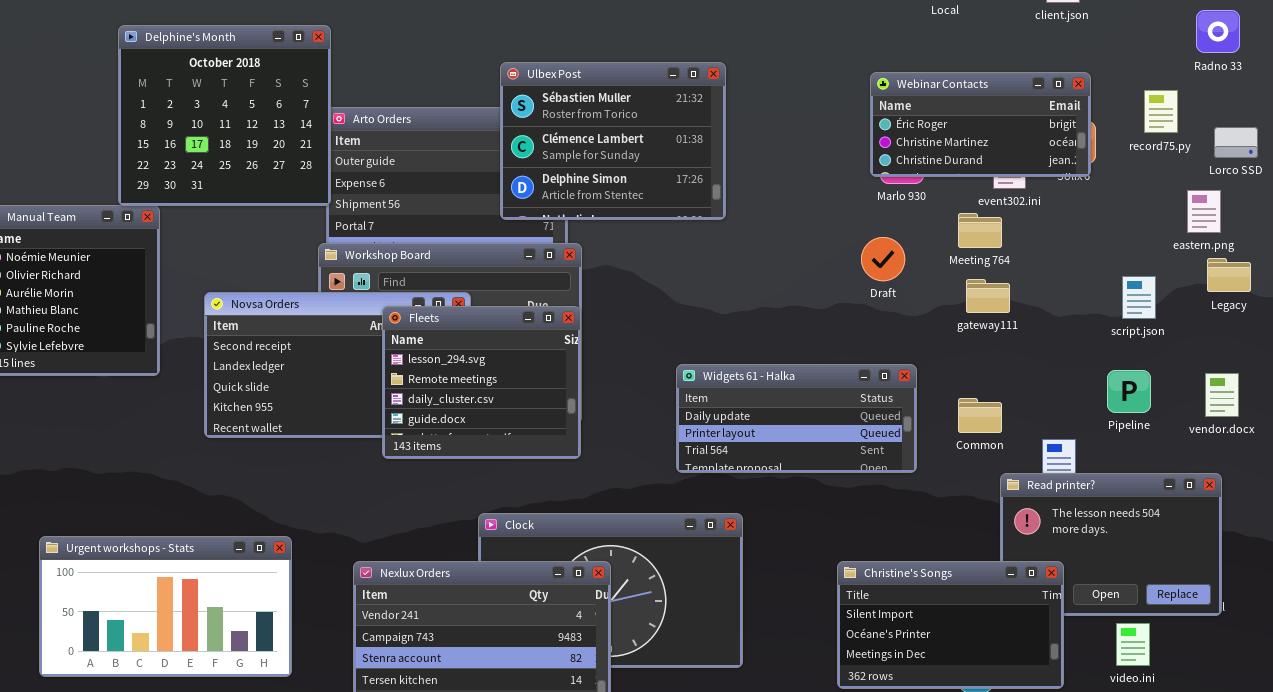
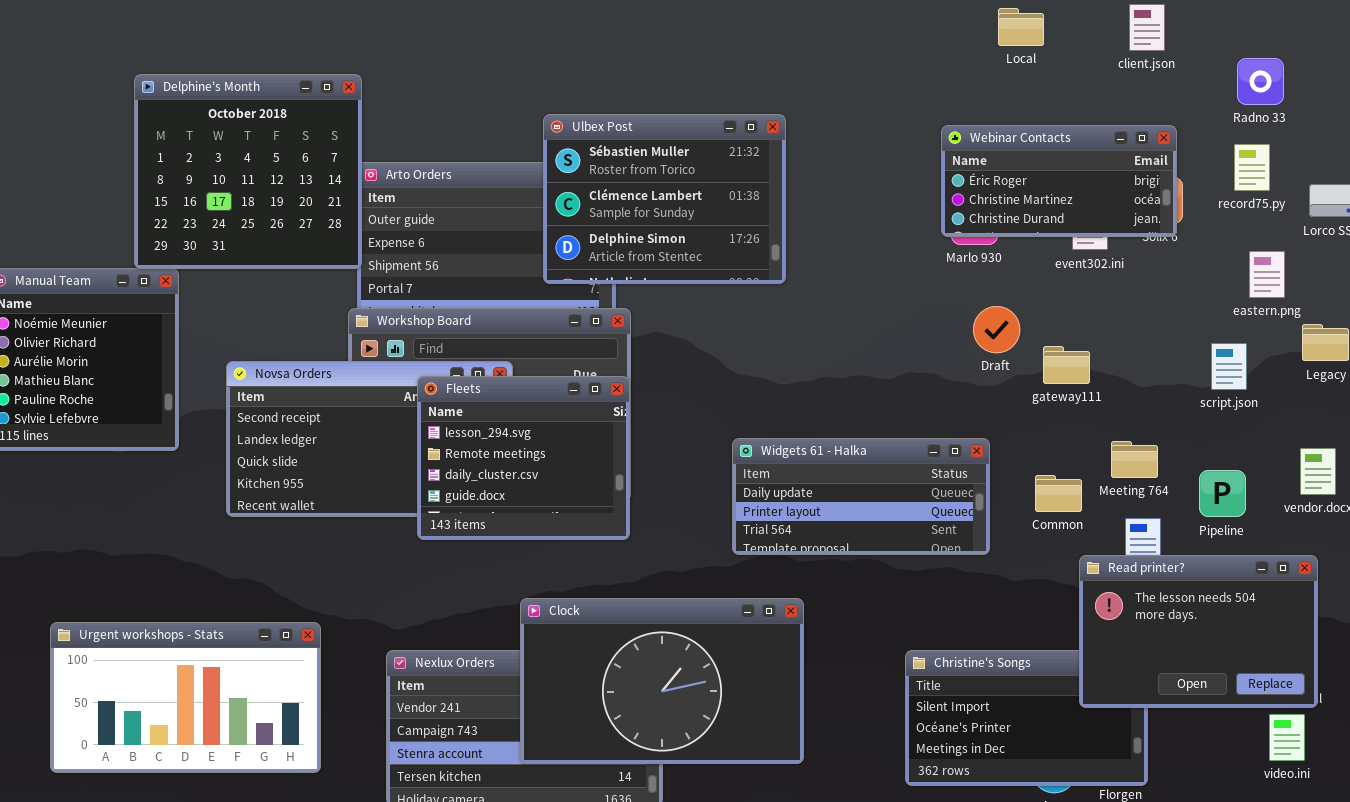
Radno 33: [1196,10,1240,53] -> [1237,58,1284,105], moved
eastern.png: [1187,190,1221,233] -> [1249,251,1285,298], moved
Meeting 764: [958,213,1002,248] -> [1111,441,1158,478], moved
Draft: [861,237,905,281] -> [973,306,1020,353], moved
Pipeline: [1107,370,1151,413] -> [1199,470,1246,517], moved
Read printer?: [1000,473,1222,616] -> [1079,555,1318,708], raised
Clock: [478,513,743,668] -> [520,598,804,764], raised
video.ini: [1116,623,1150,666] -> [1269,714,1305,761], moved

